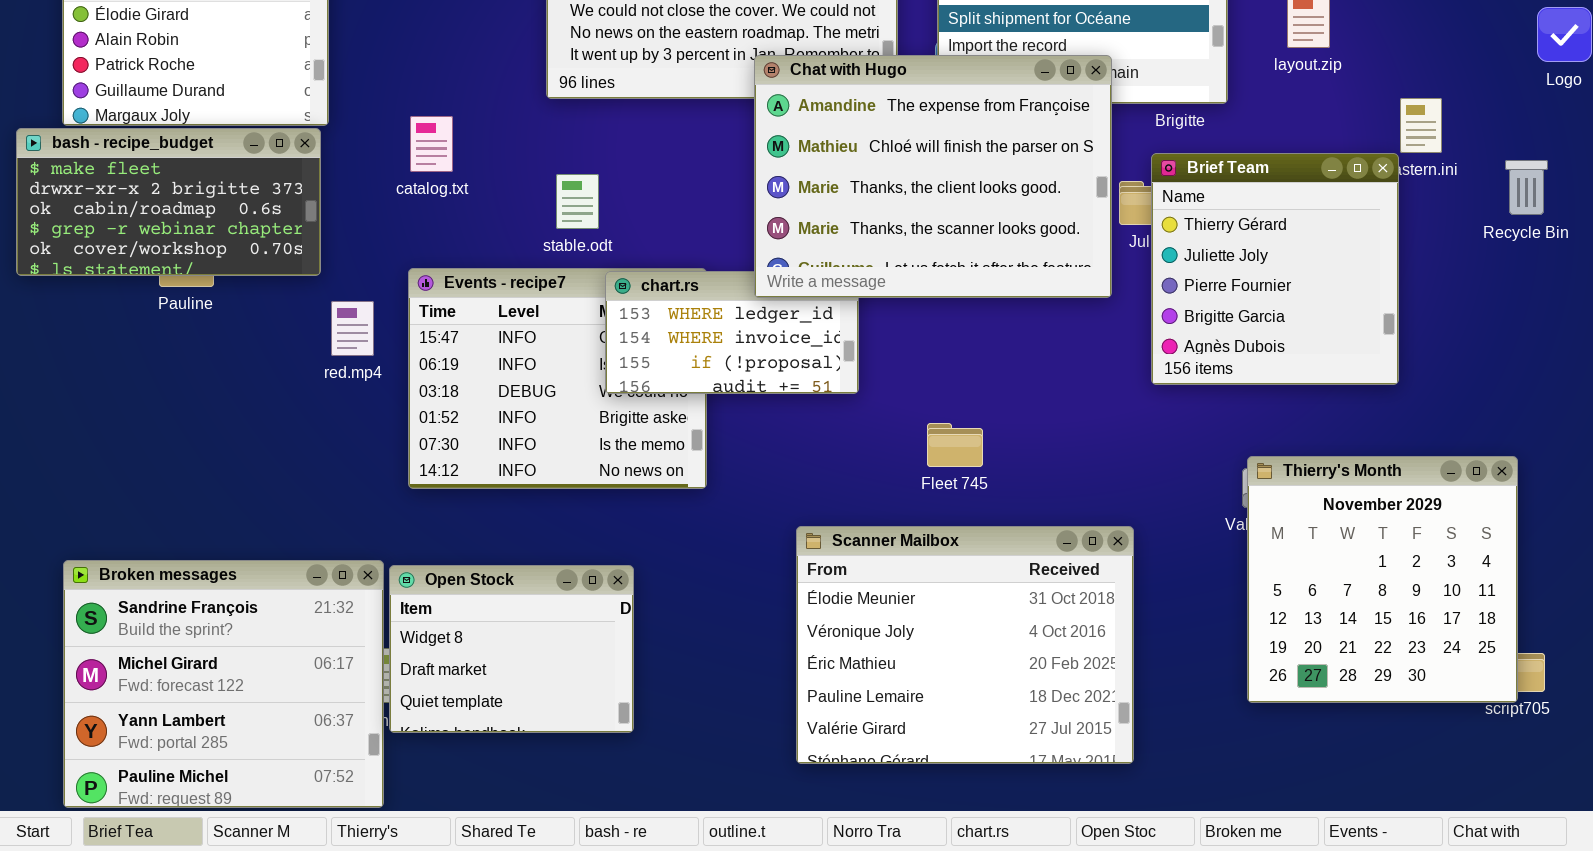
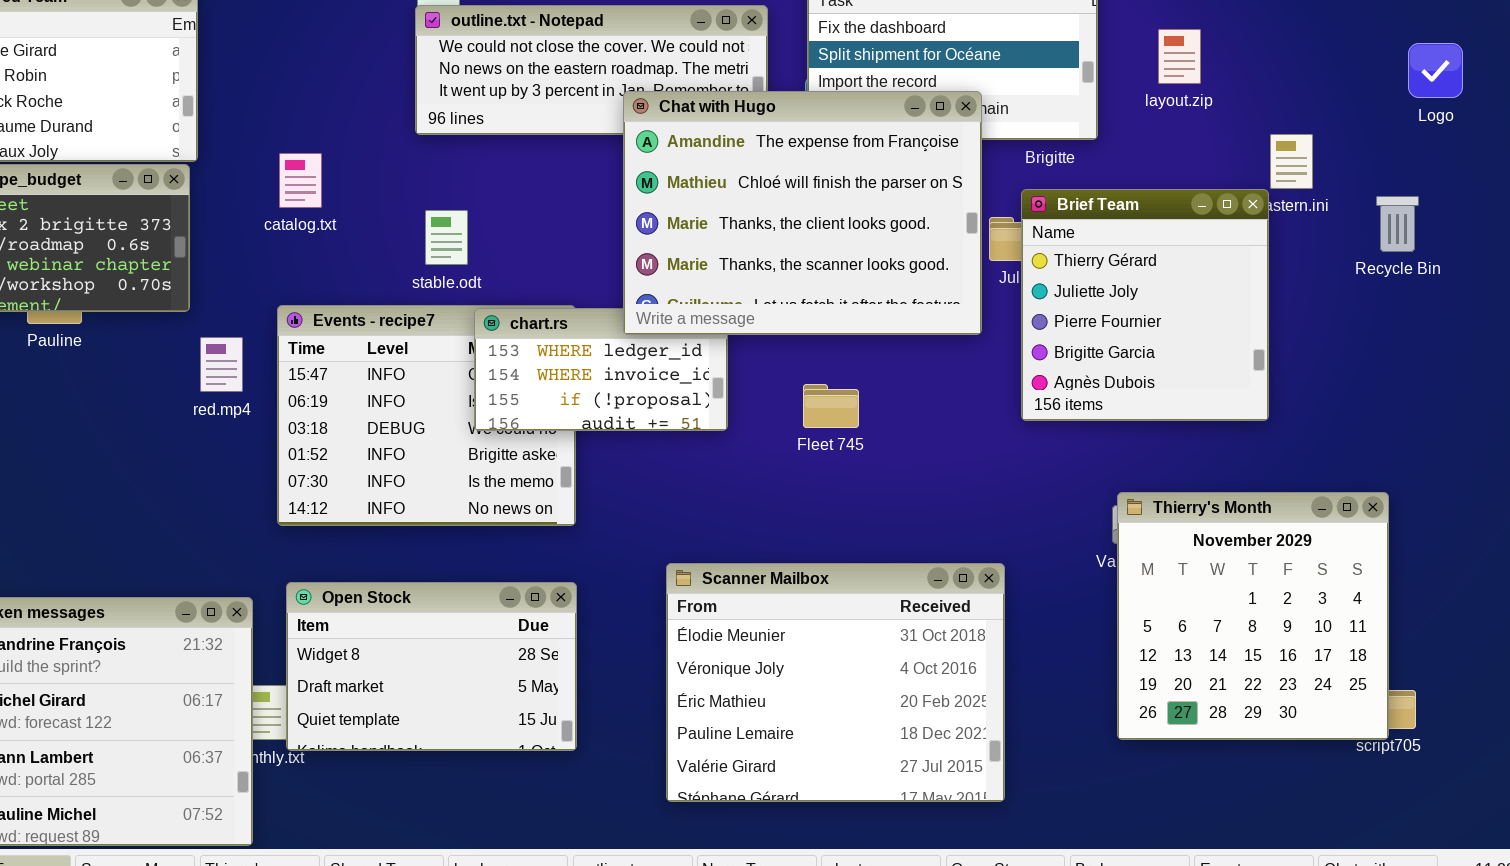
Fleet 745: [927,423,983,467] -> [803,384,859,428], moved
Open Stock: [389,565,634,733] -> [286,582,577,751], moved, resized

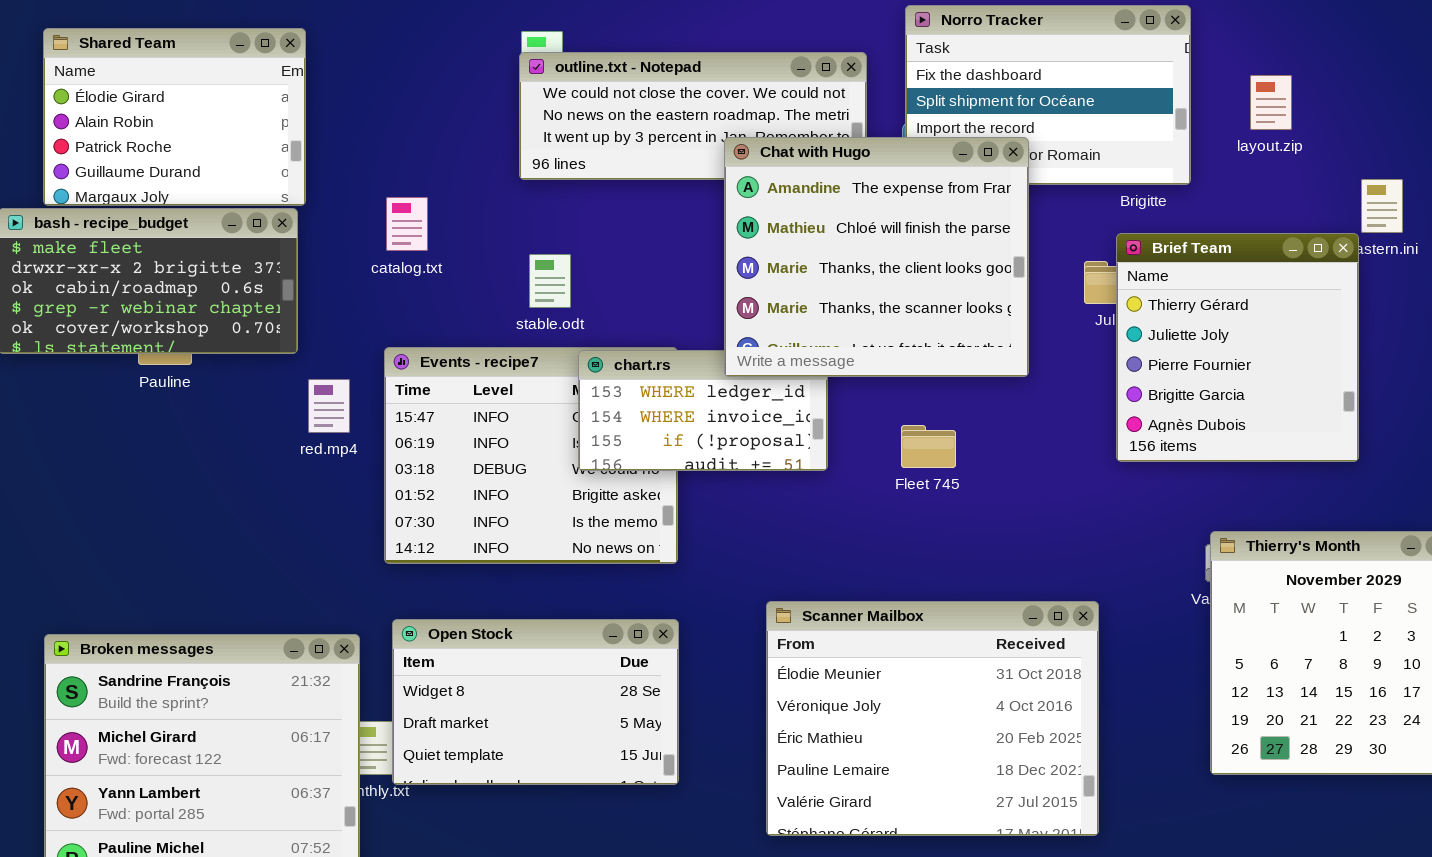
Chat with Hugo: [623,91,982,335] -> [724,137,1029,377], resized

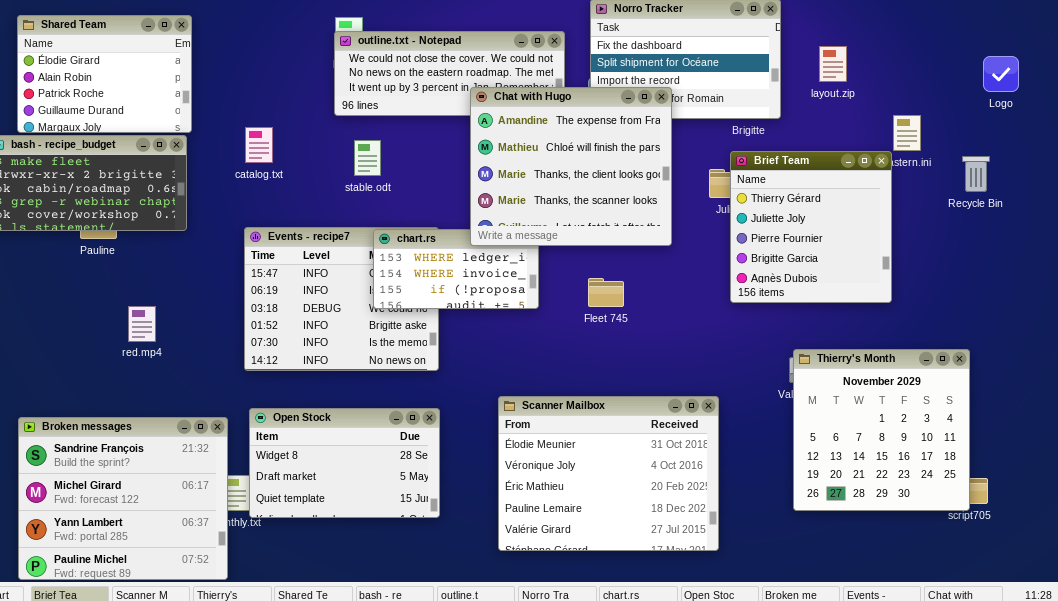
stable.odt: [529,254,571,308] -> [354,140,381,176], moved
red.mp4: [308,379,350,433] -> [128,306,156,342], moved

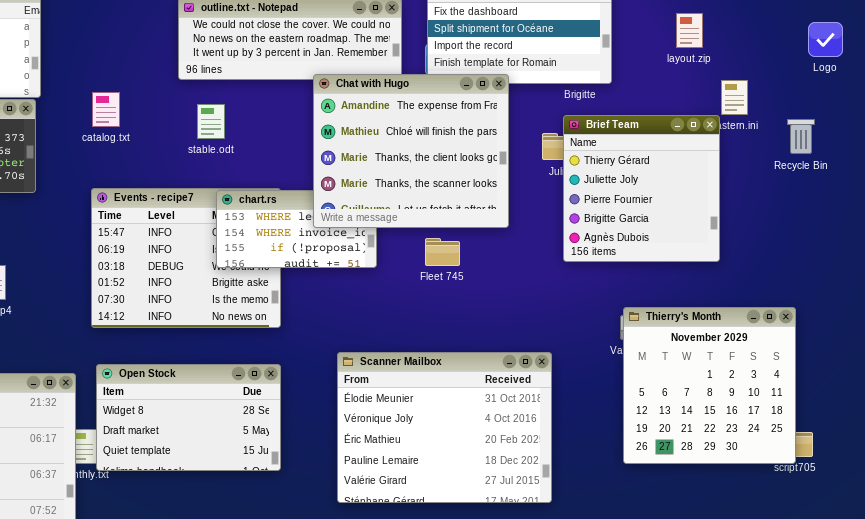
layout.zip: [819,46,847,82] -> [676,13,703,48], moved
Chat with Hugo: [470,87,672,246] -> [313,74,509,228], moved

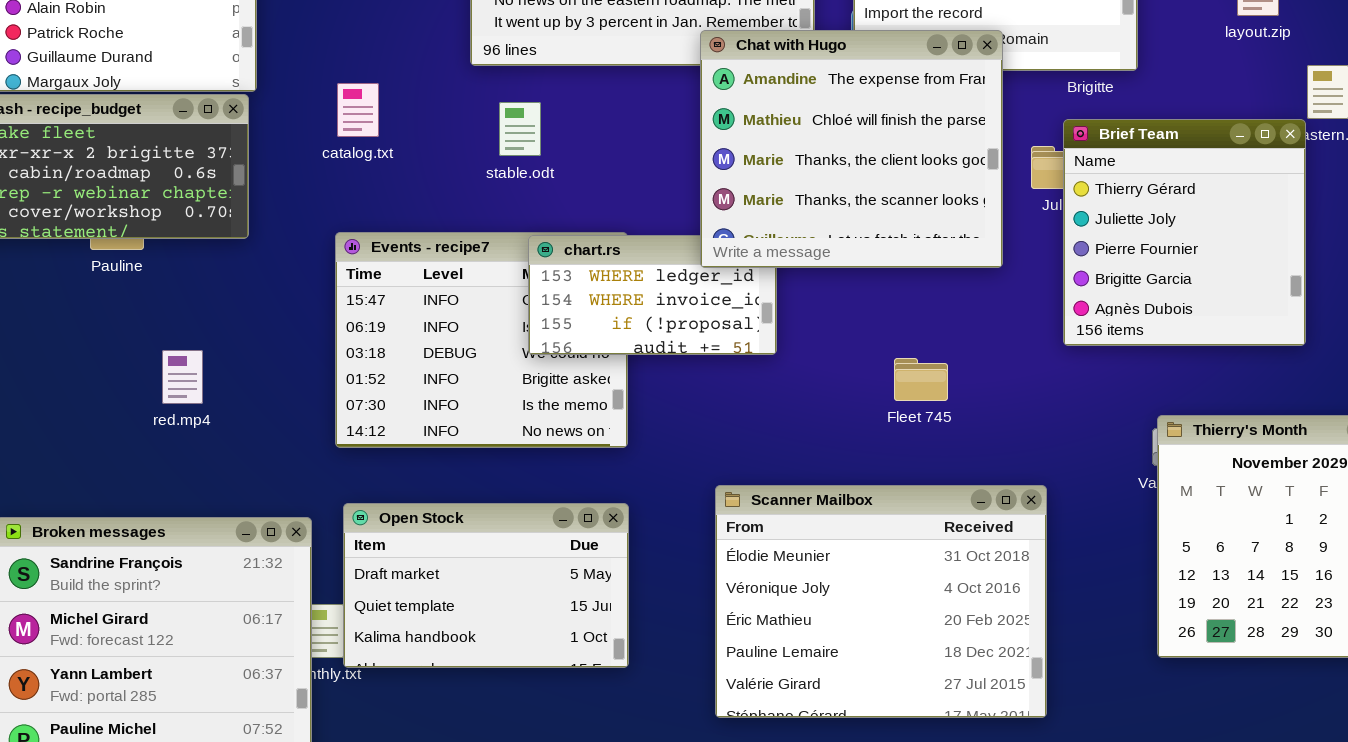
Chat with Hugo: [313,74,509,228] -> [700,30,1003,268], moved
Fleet 745: [425,238,460,266] -> [894,358,948,401], moved
Open Stock: [96,364,281,471] -> [343,503,629,668], scrolled down 1 row

